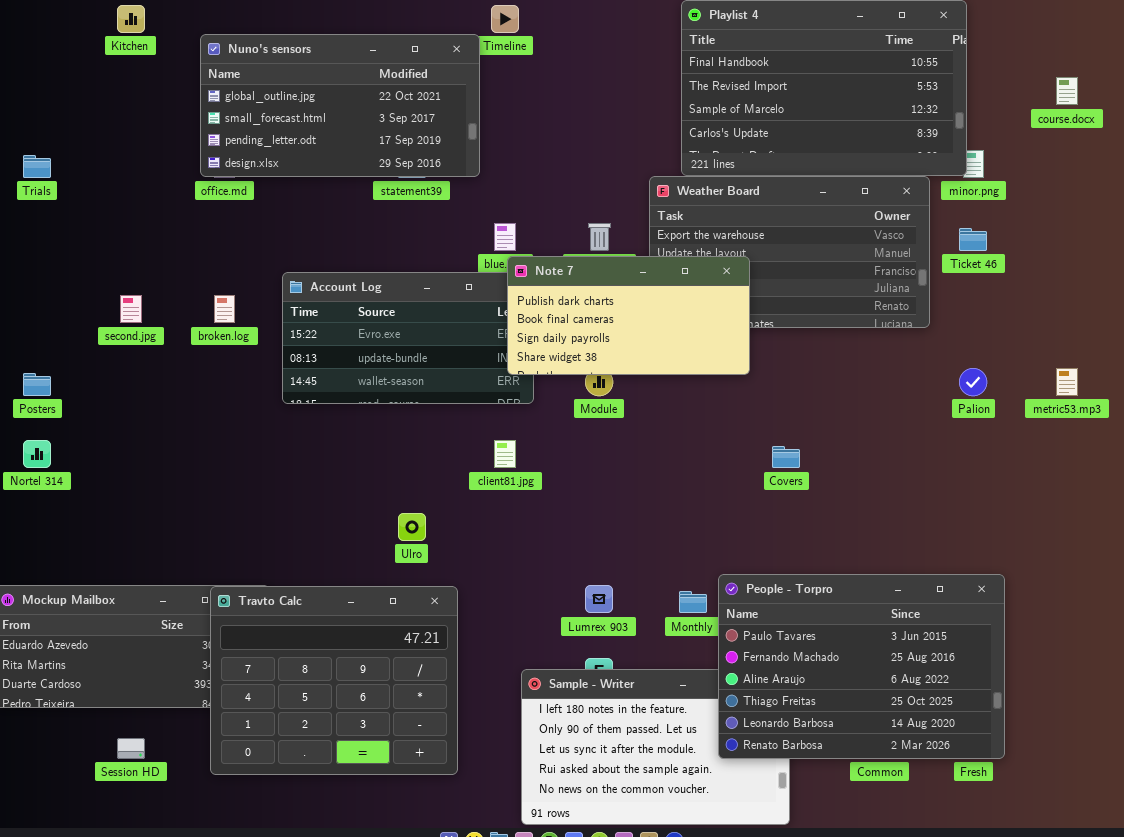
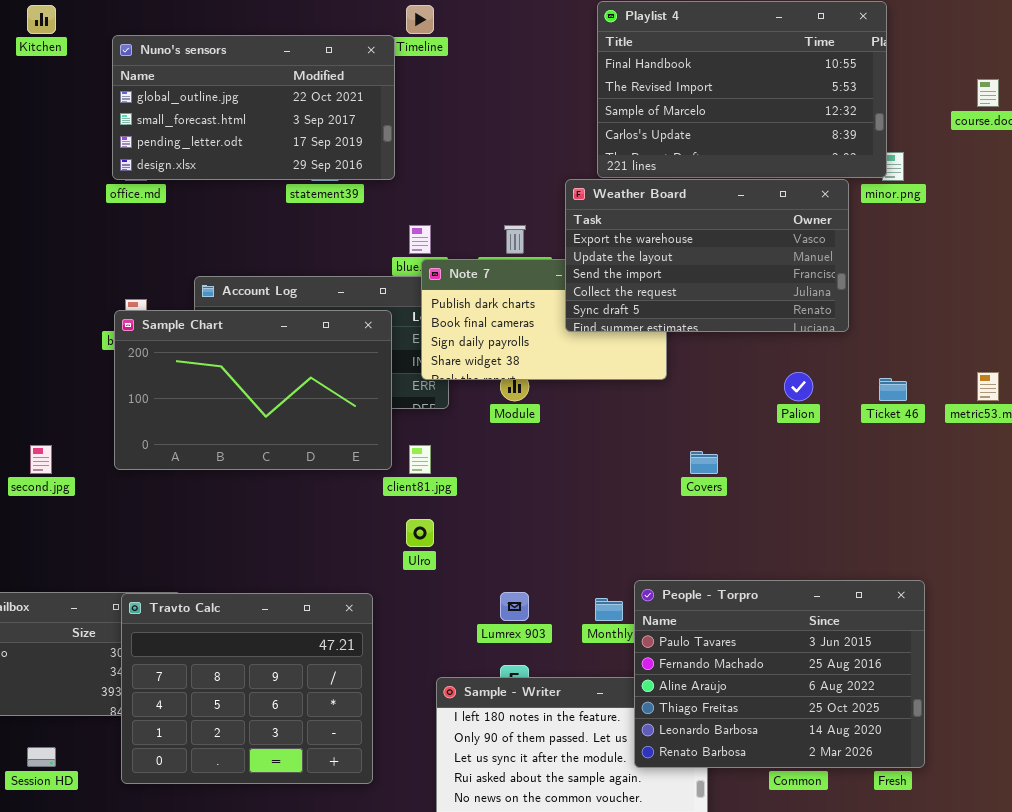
Weather Board: [649,176,930,328] -> [565,179,849,332], raised
Ticket 46: [959,228,987,251] -> [879,378,907,401], moved
second.jpg: [120,295,142,323] -> [30,445,52,474], moved
Sample Chart: none -> [114,310,392,470], opened
Palion: [959,368,987,396] -> [784,372,813,401], moved
Ulro: [398,513,426,541] -> [406,519,434,547], moved

